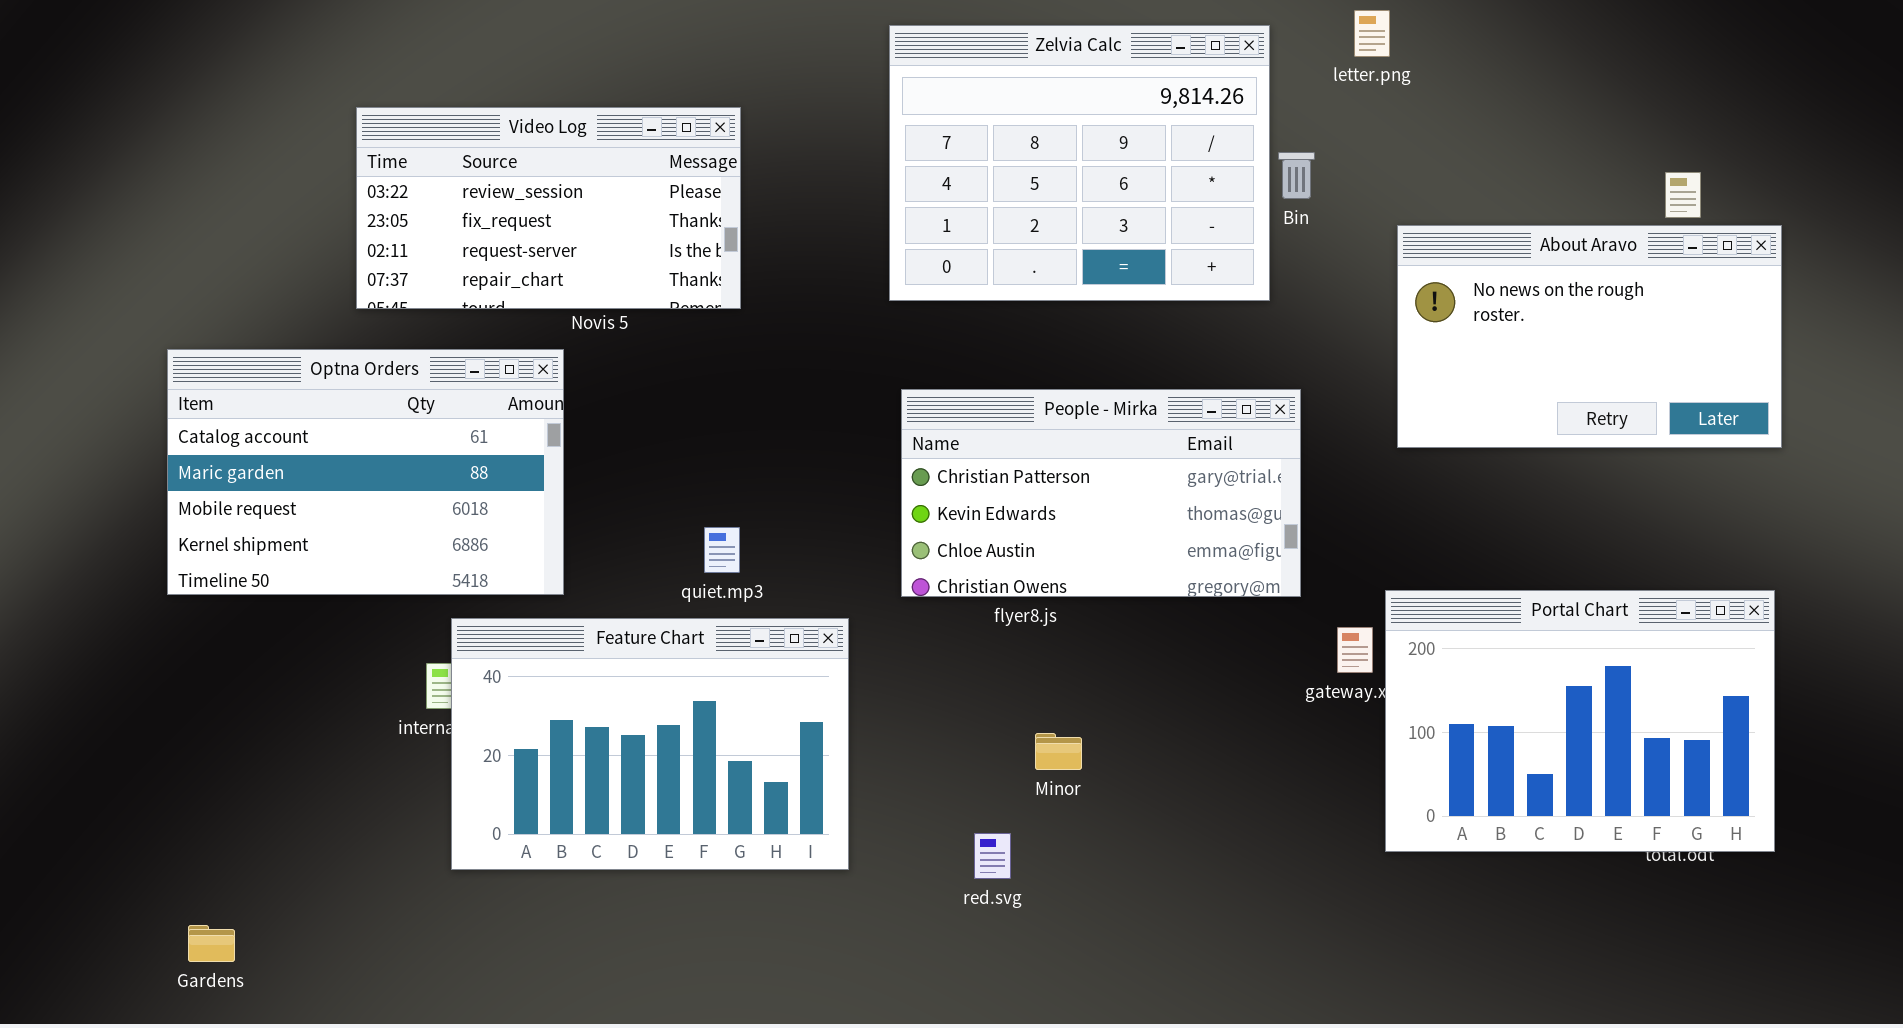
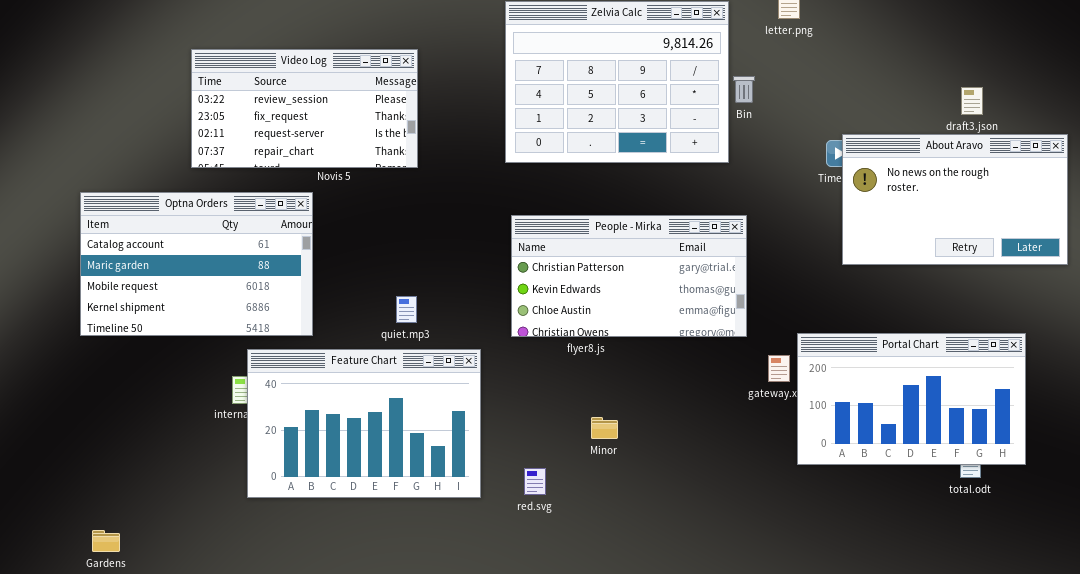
About Aravo: [1397,225,1782,448] -> [842,134,1068,265], moved
Portal Chart: [1385,590,1775,852] -> [797,333,1026,465], resized
red.svg: [974,833,1011,879] -> [524,468,546,495], moved

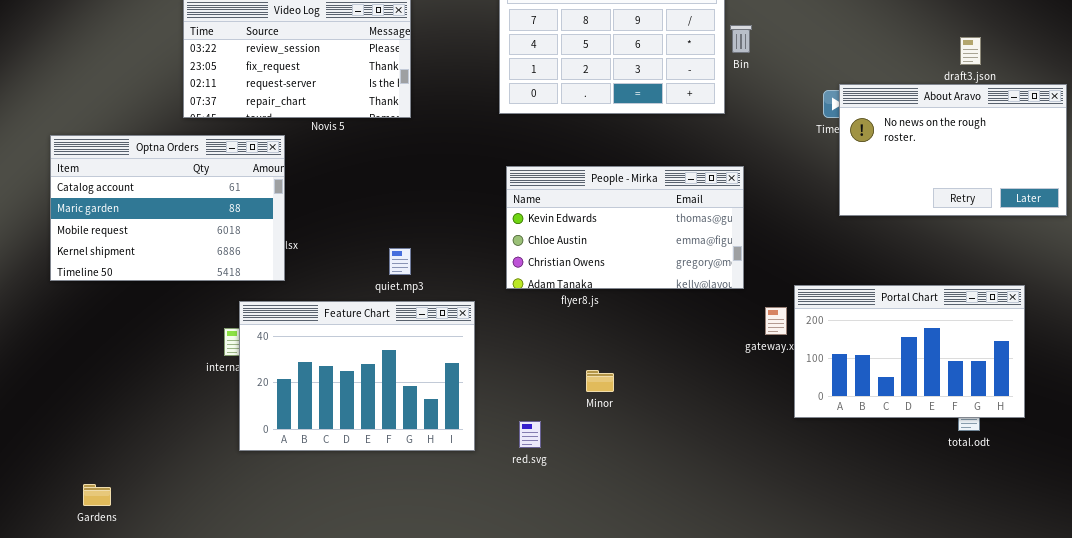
Optna Orders: [80,192,313,336] -> [50,135,285,281], moved
People - Mirka: [511,215,747,337] -> [506,166,744,289], scrolled down 1 row

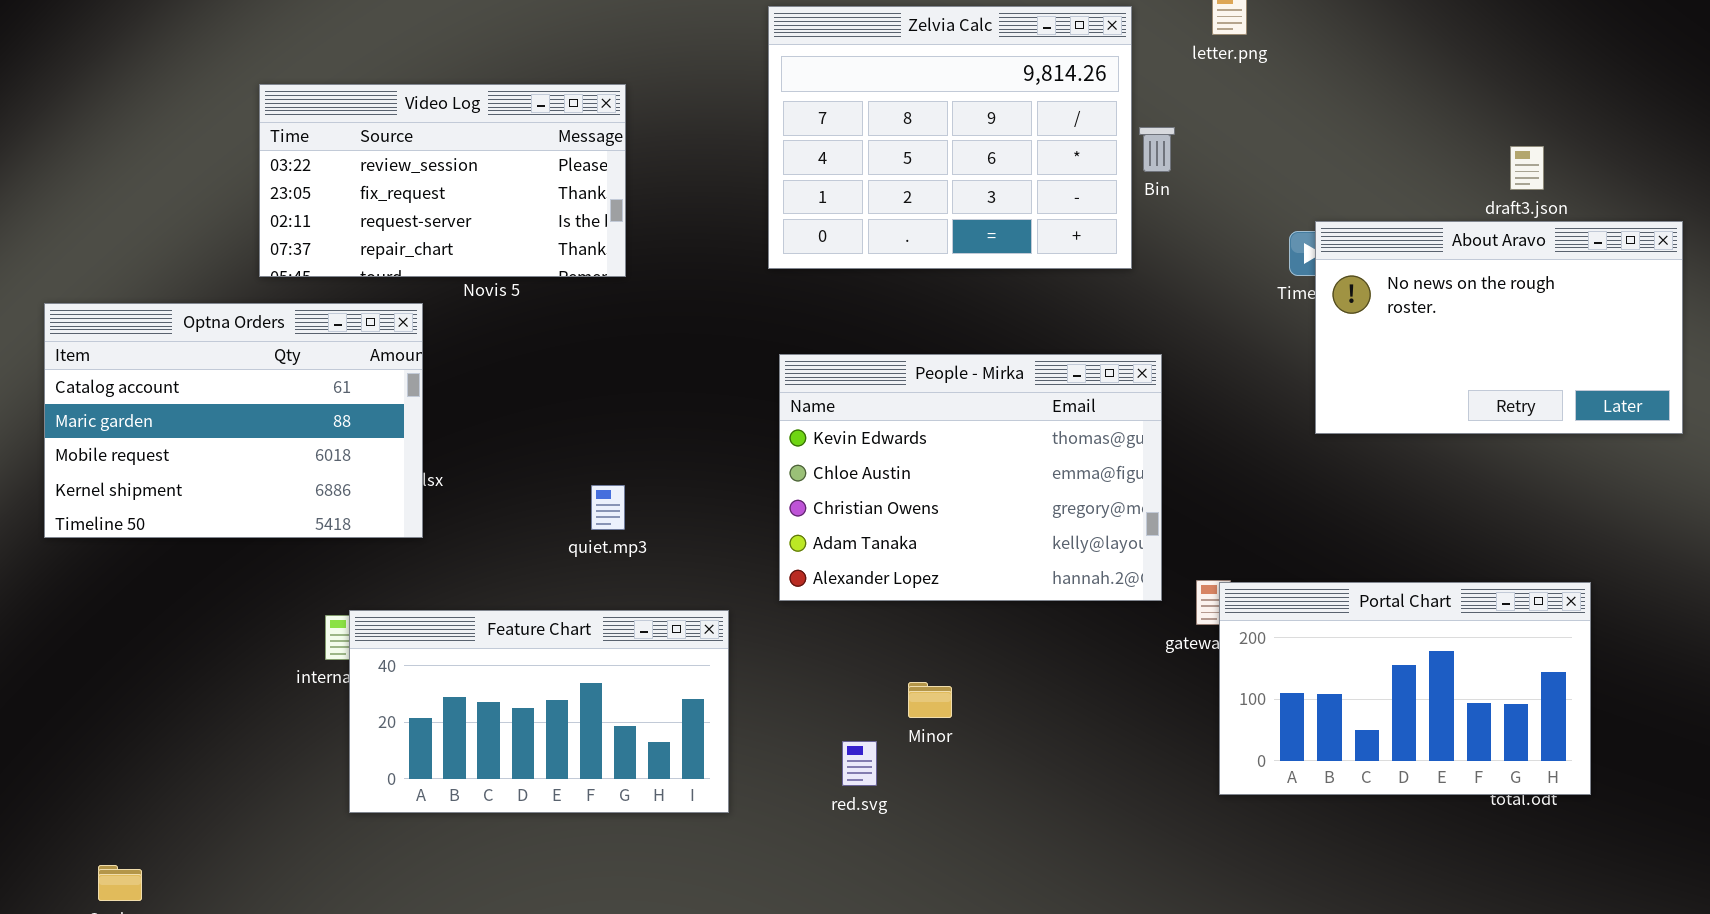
People - Mirka: [506,166,744,289] -> [779,354,1162,601], resized
Portal Chart: [794,285,1025,418] -> [1219,582,1591,795], moved
Feature Chart: [239,301,475,451] -> [349,610,729,813], resized
red.svg: [519,421,541,448] -> [842,741,877,786], moved

